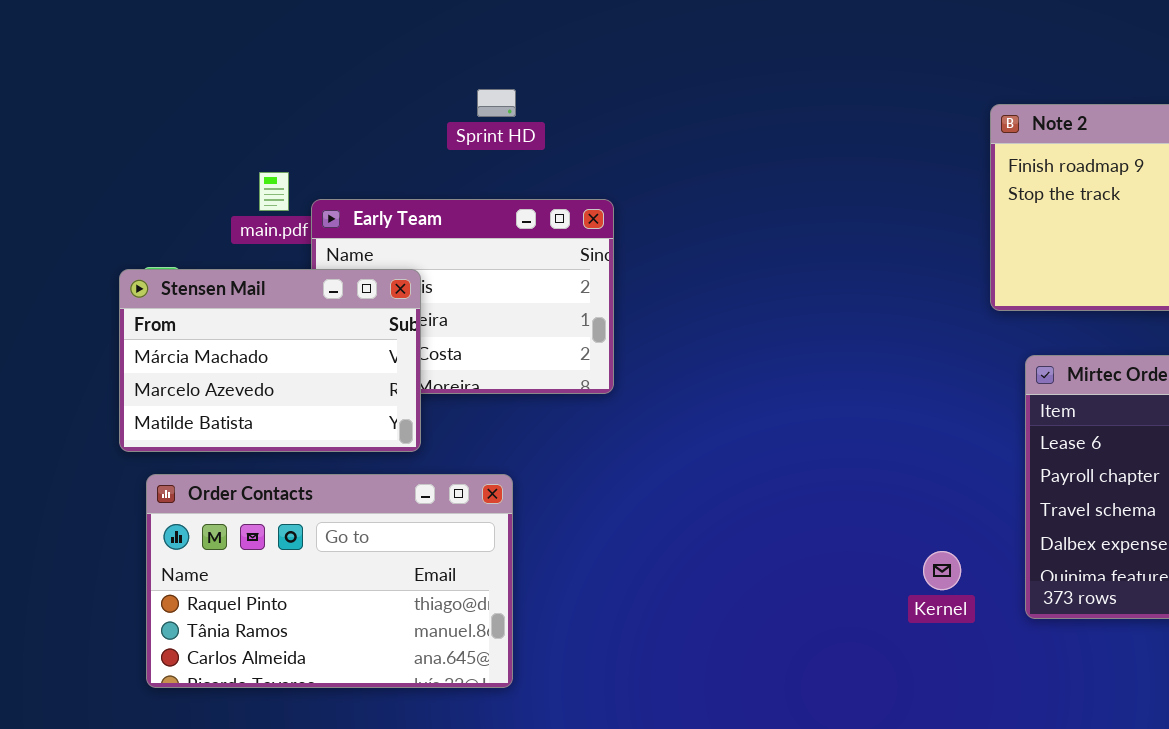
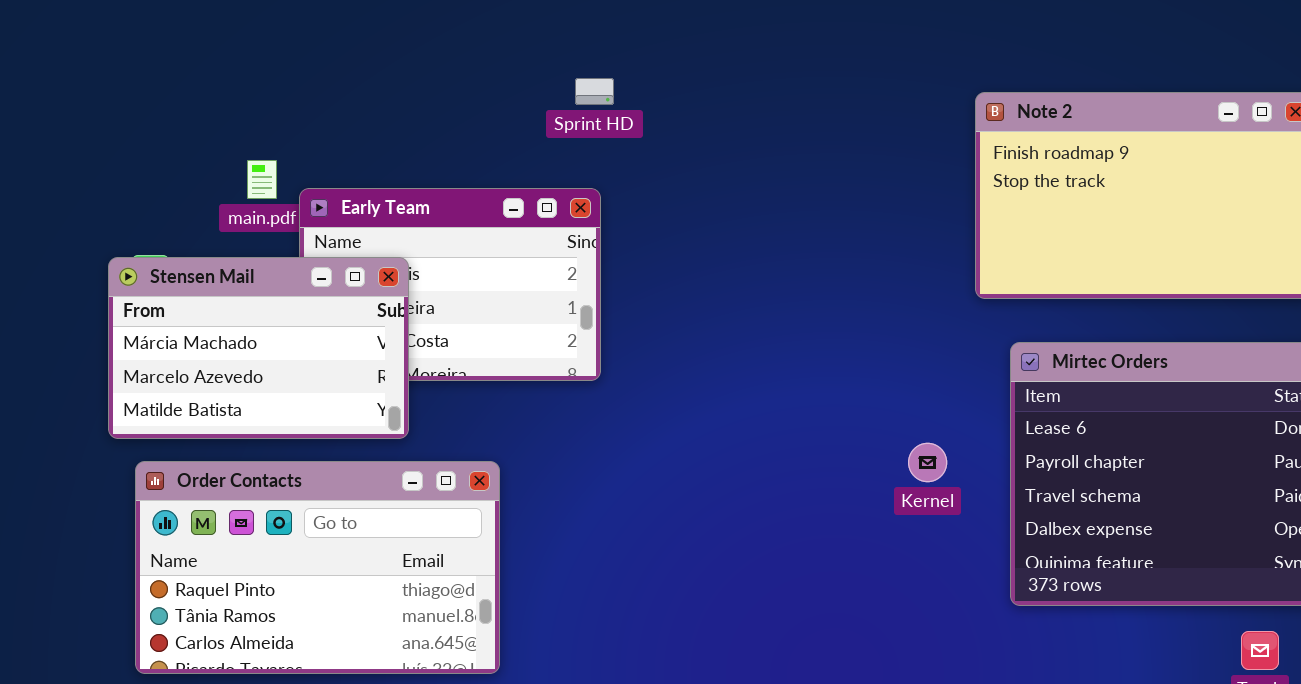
Sprint HD: [477,89,516,117] -> [575,78,614,105], moved
Kernel: [923,551,961,590] -> [908,443,947,482], moved

